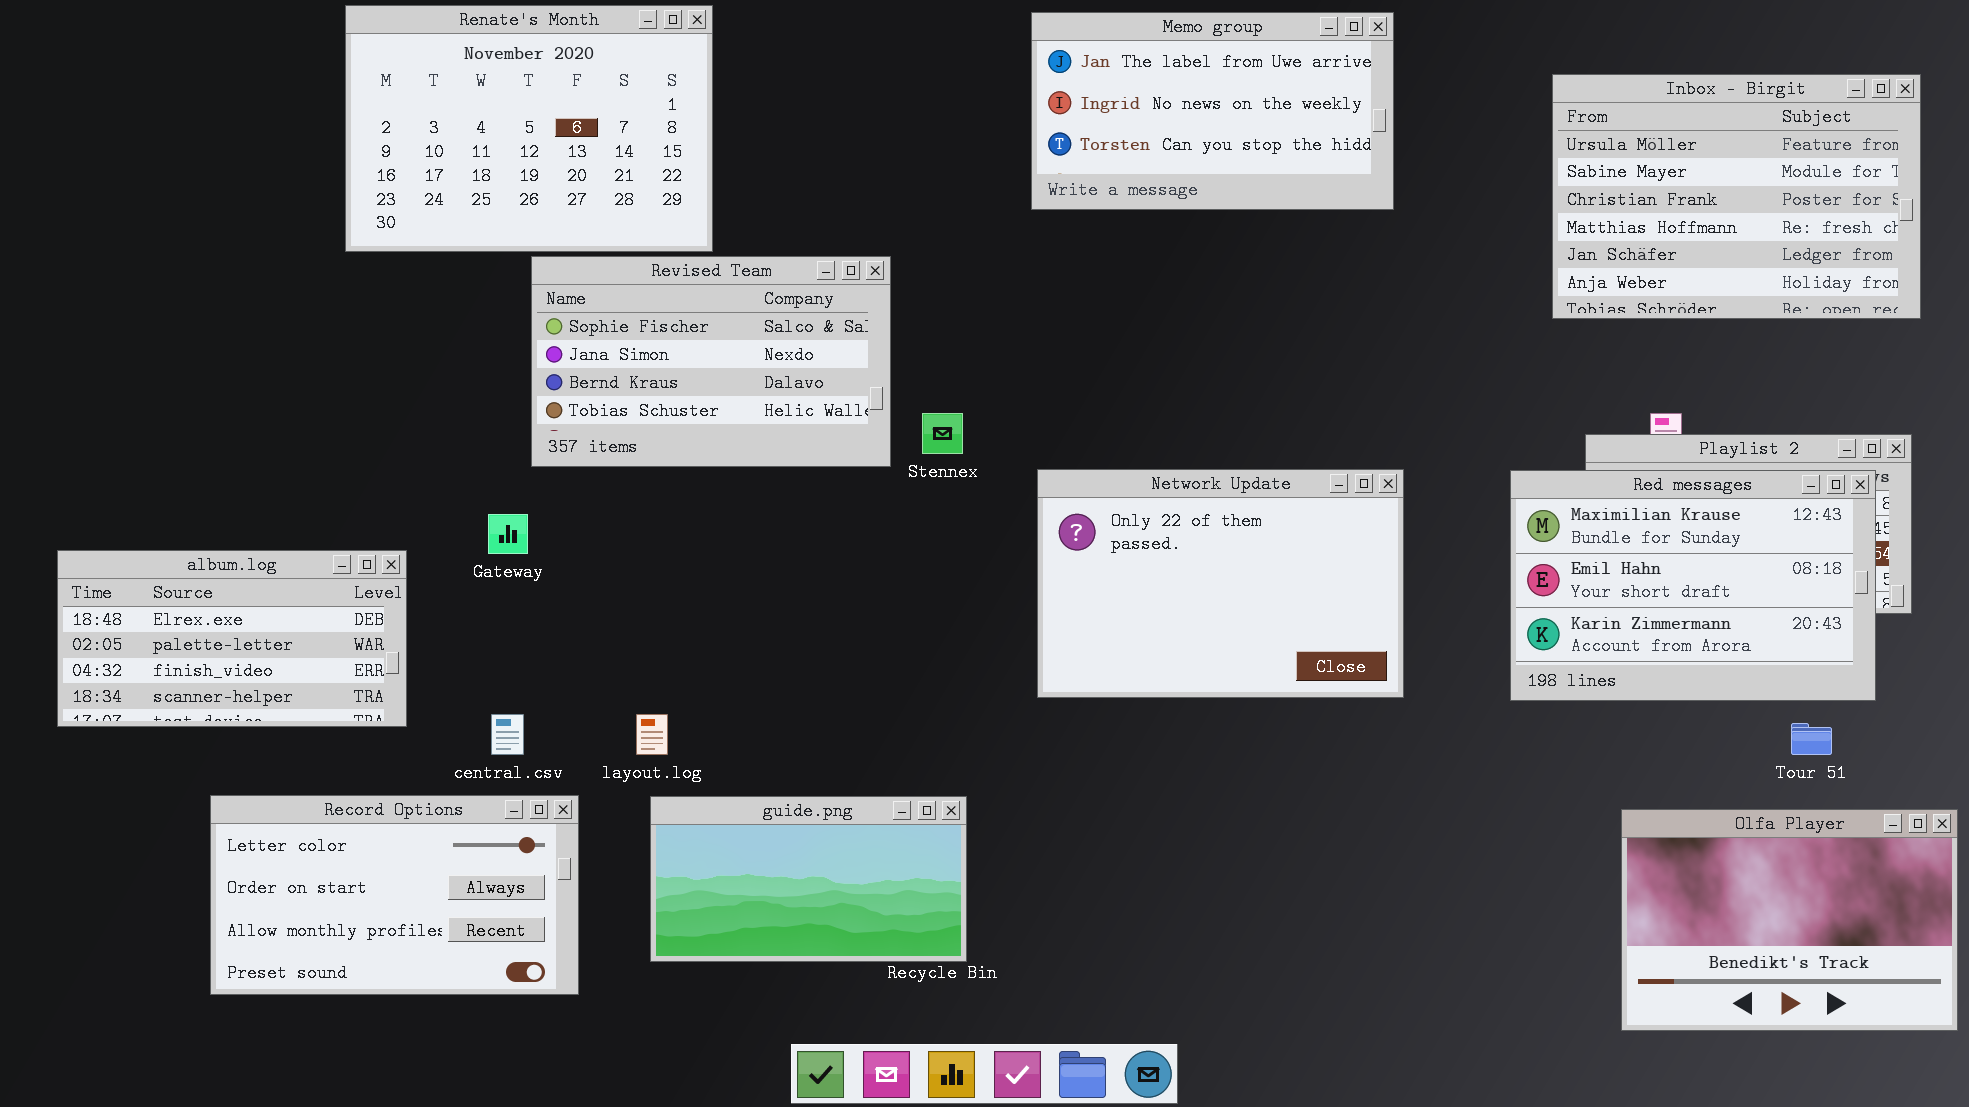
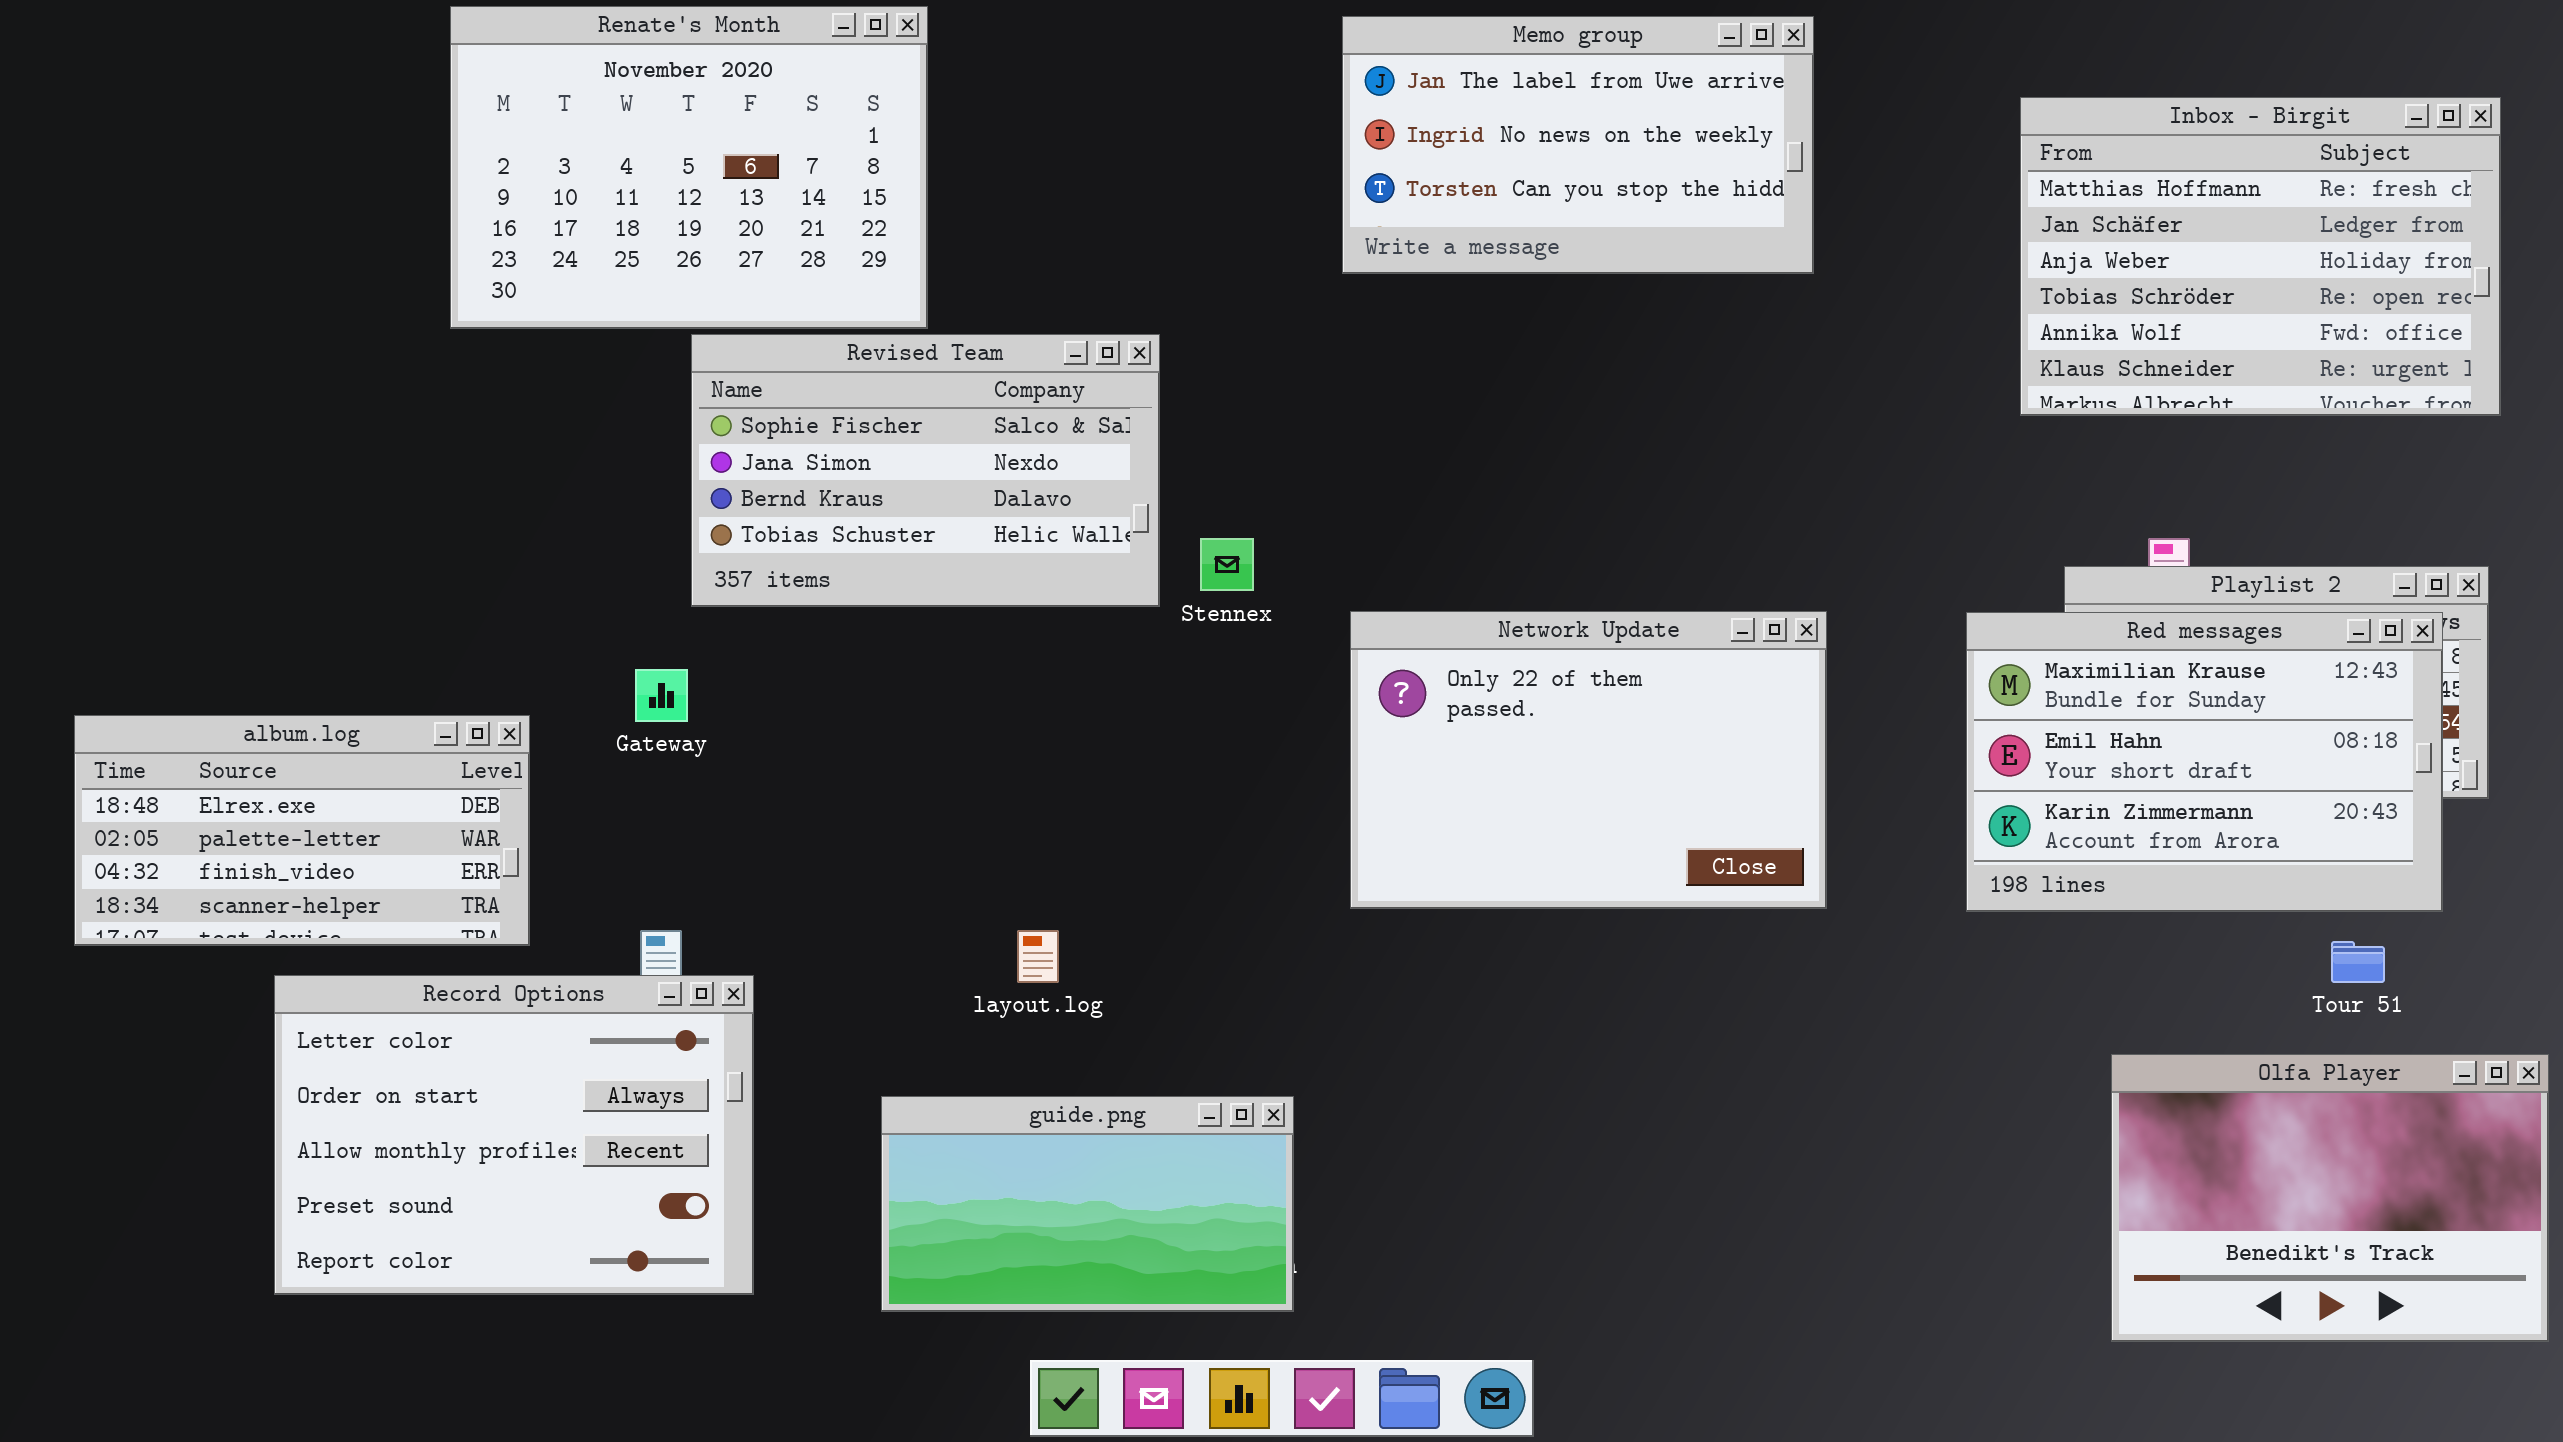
Inbox - Birgit: [1552,74,1921,319] -> [2020,97,2501,416], scrolled down 3 rows
layout.log: [636,714,668,755] -> [1017,930,1059,983], moved
Record Options: [210,795,579,995] -> [274,975,754,1295], resized
guide.png: [650,796,967,962] -> [881,1096,1294,1312], moved

